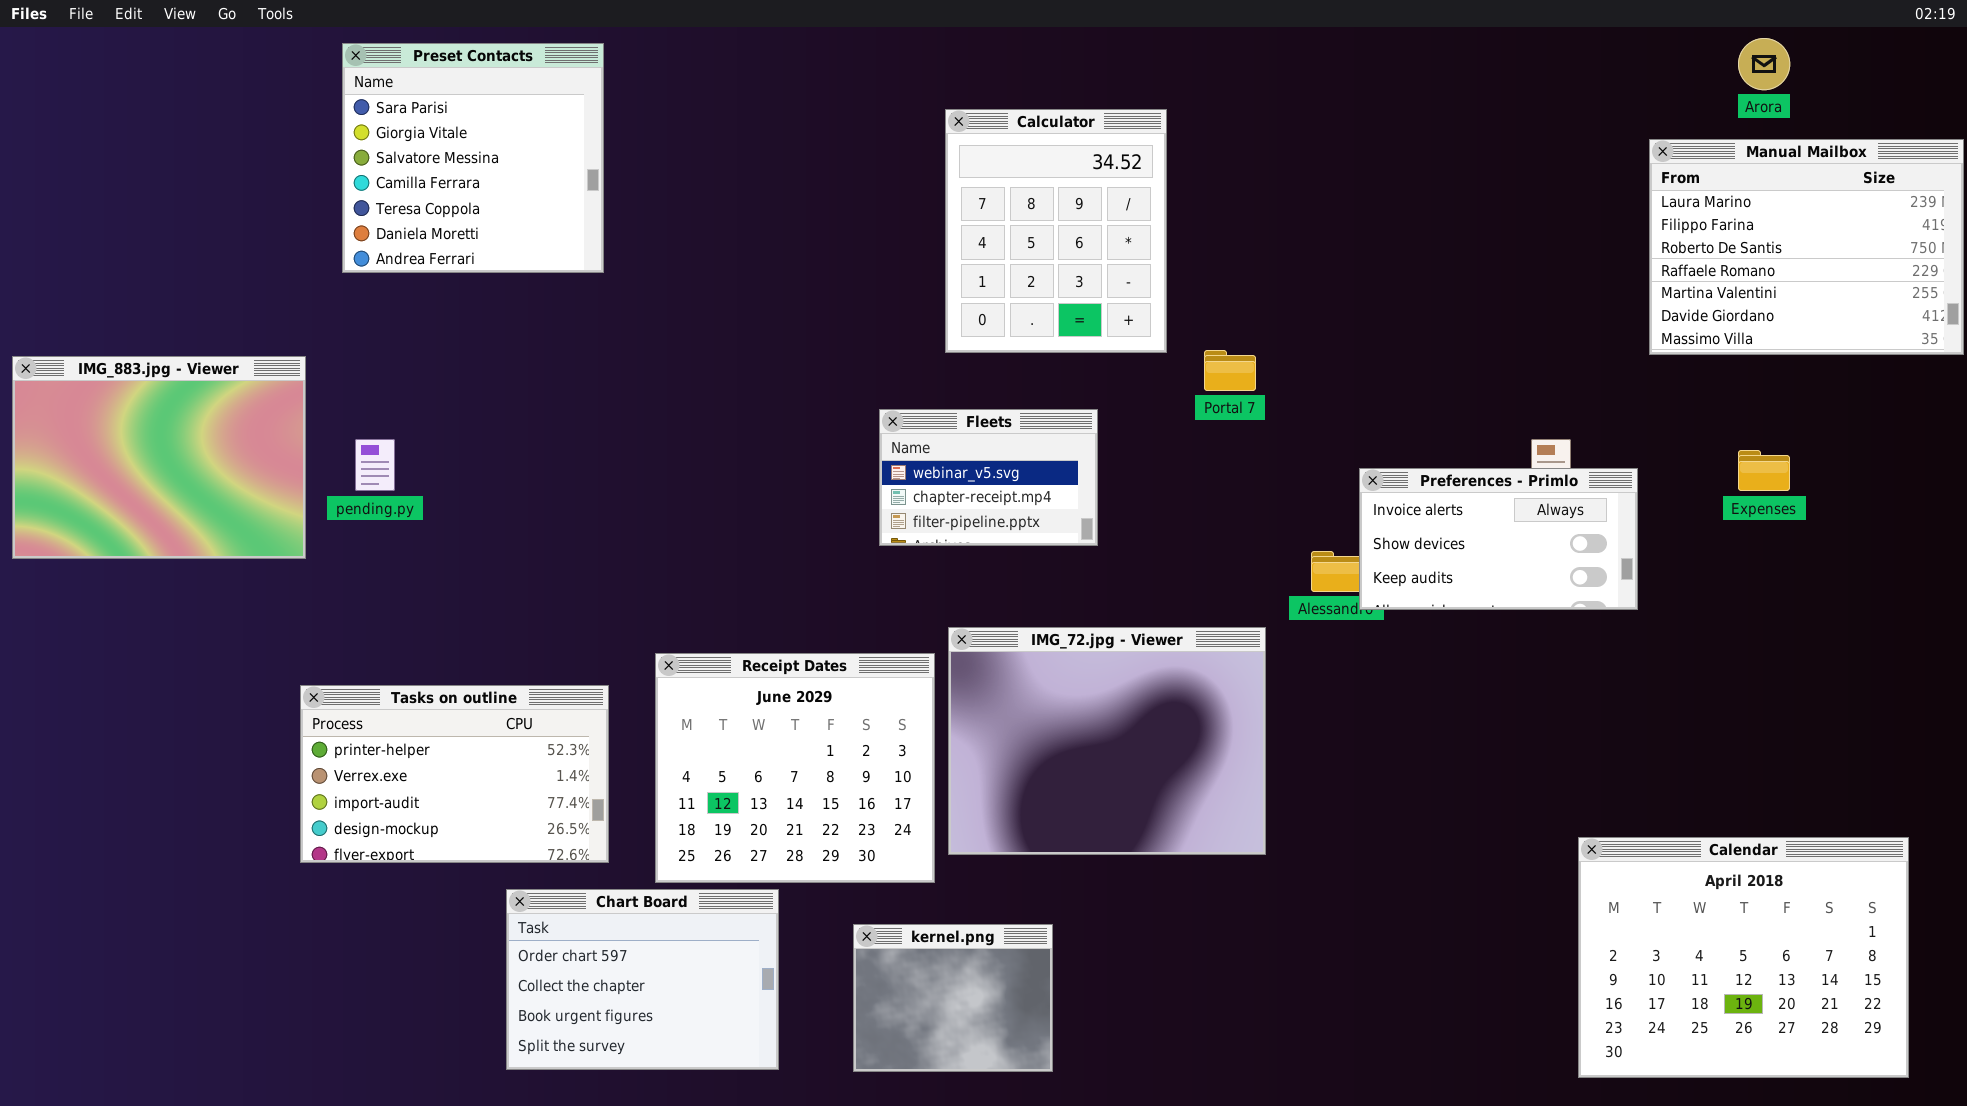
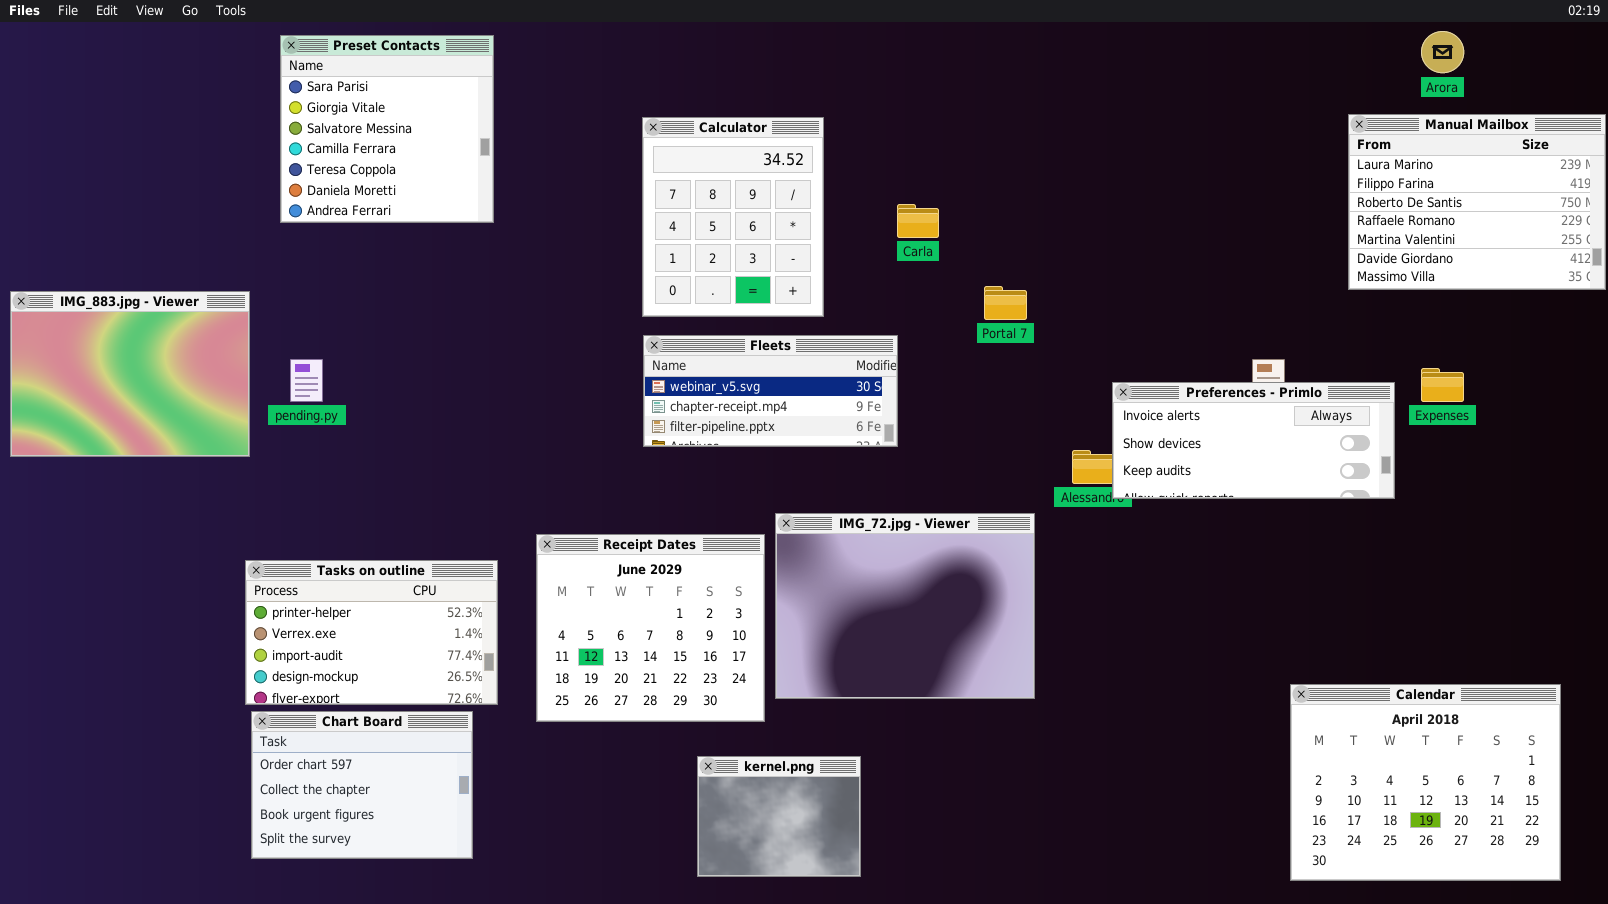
Calculator: [945,109,1167,353] -> [642,117,824,317], moved
Fleets: [879,409,1098,546] -> [643,335,898,447], resized
Preferences - Primlo: [1359,468,1638,610] -> [1112,382,1395,499], resized
Chart Board: [506,889,779,1070] -> [251,711,473,859], moved

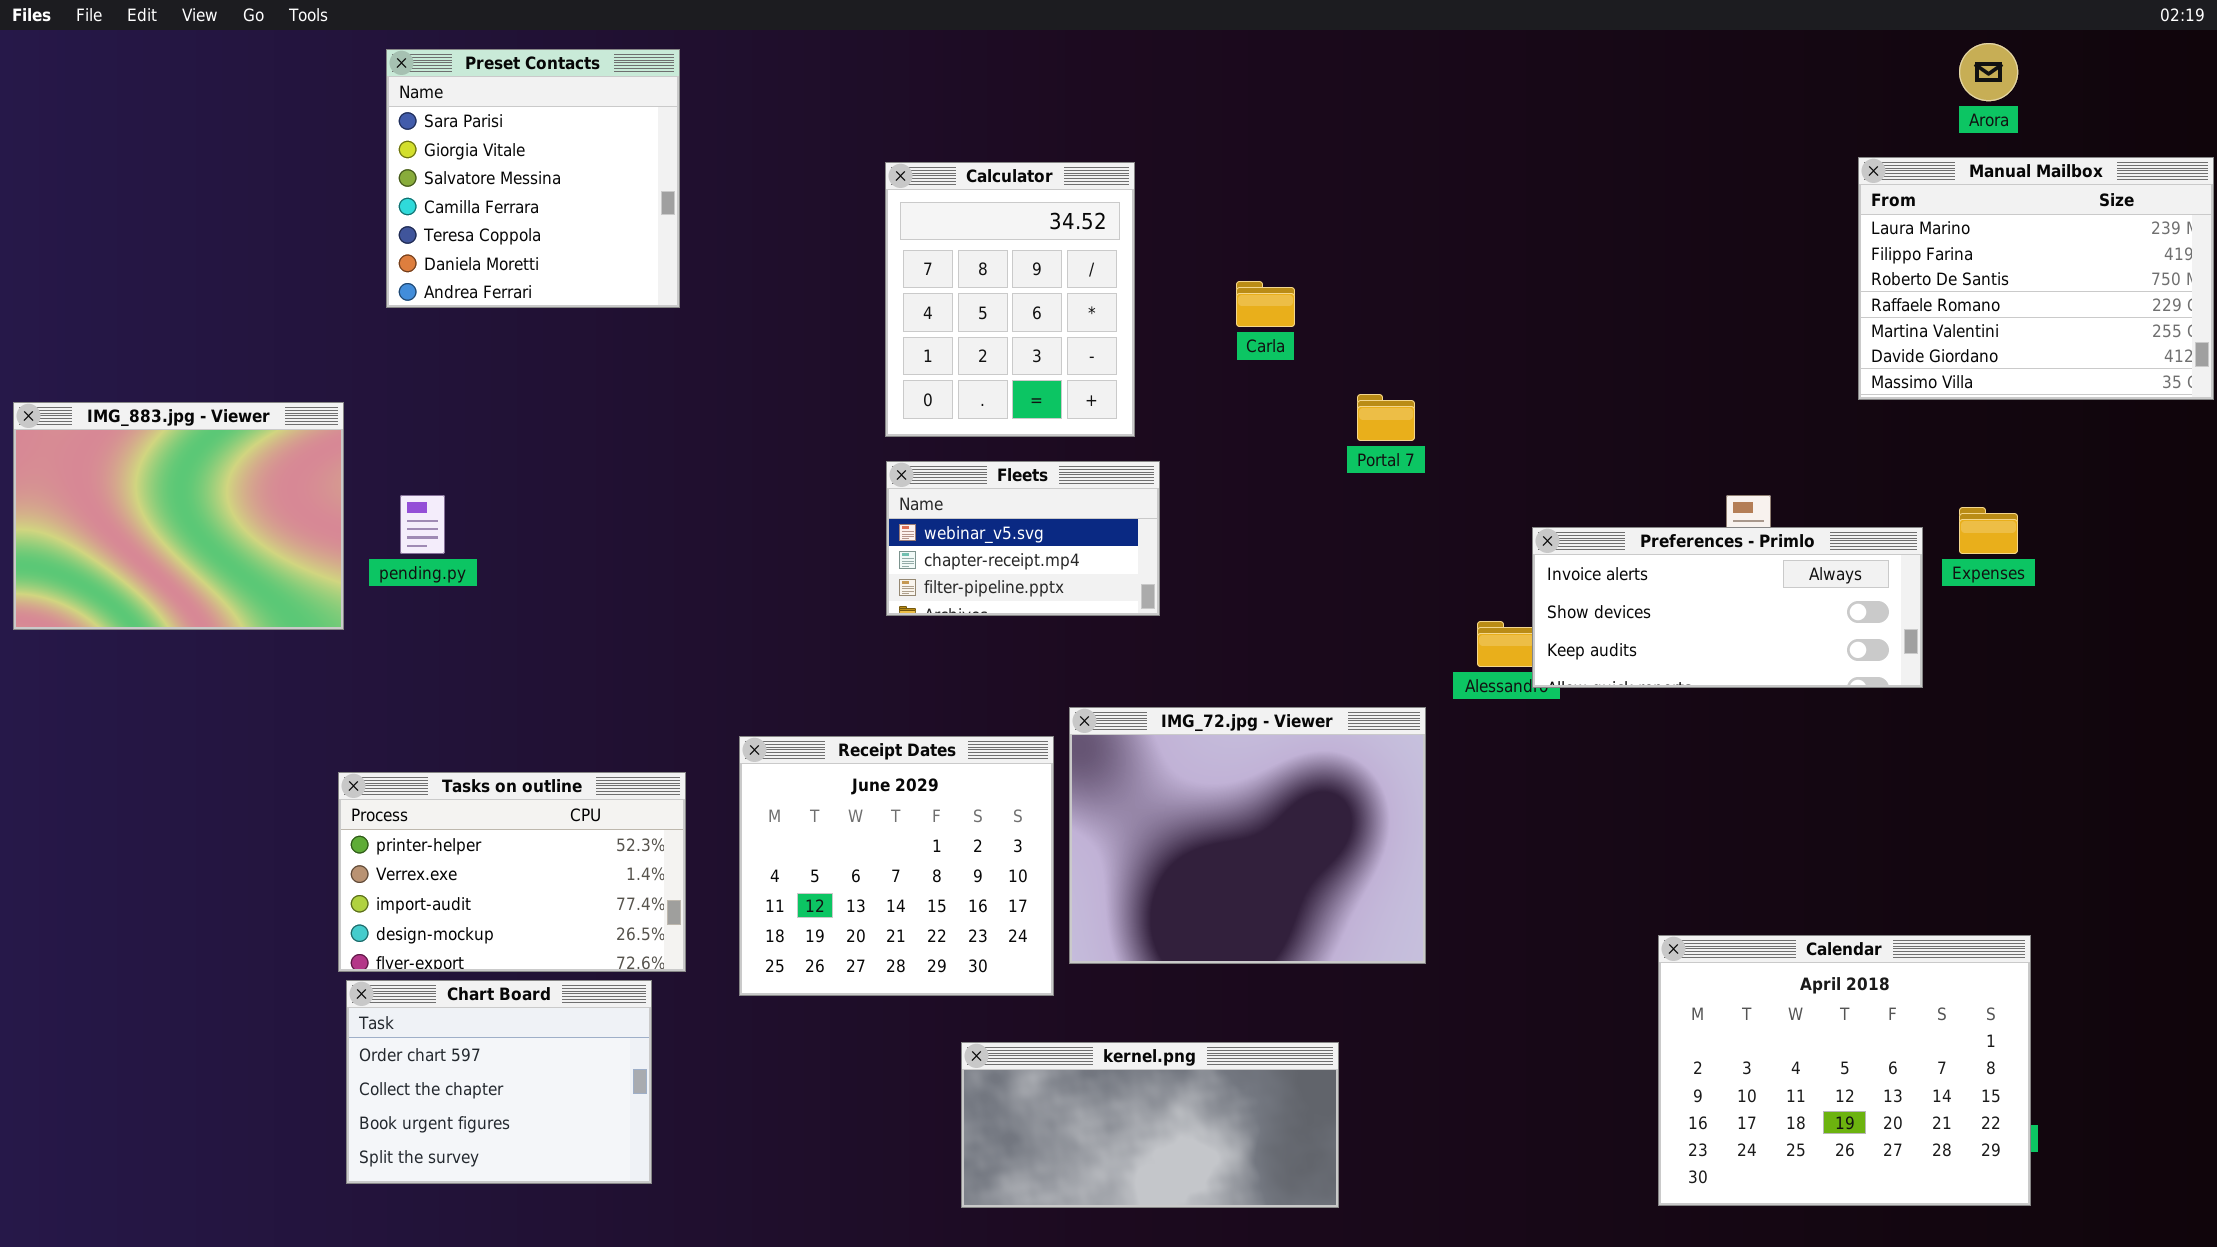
Fleets: [643,335,898,447] -> [886,461,1160,616], resized
Calendar: [1290,684,1561,881] -> [1658,935,2031,1206], moved
kernel.png: [697,756,861,877] -> [961,1042,1339,1208], resized

